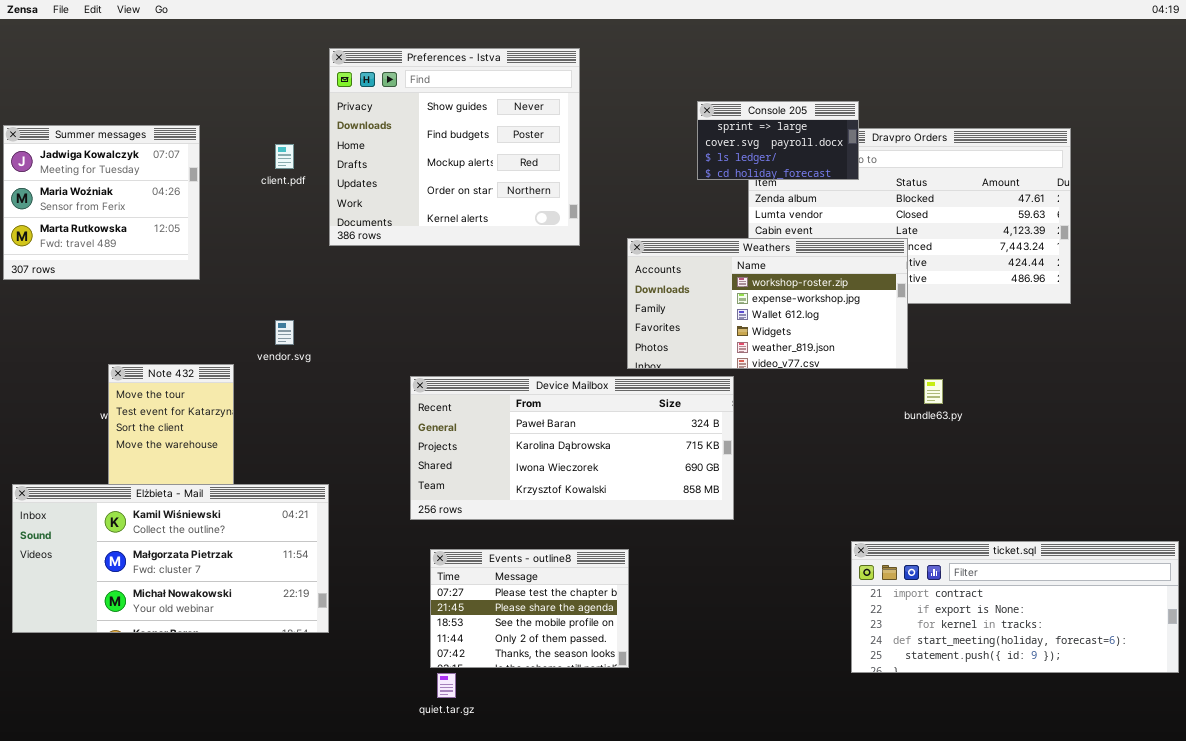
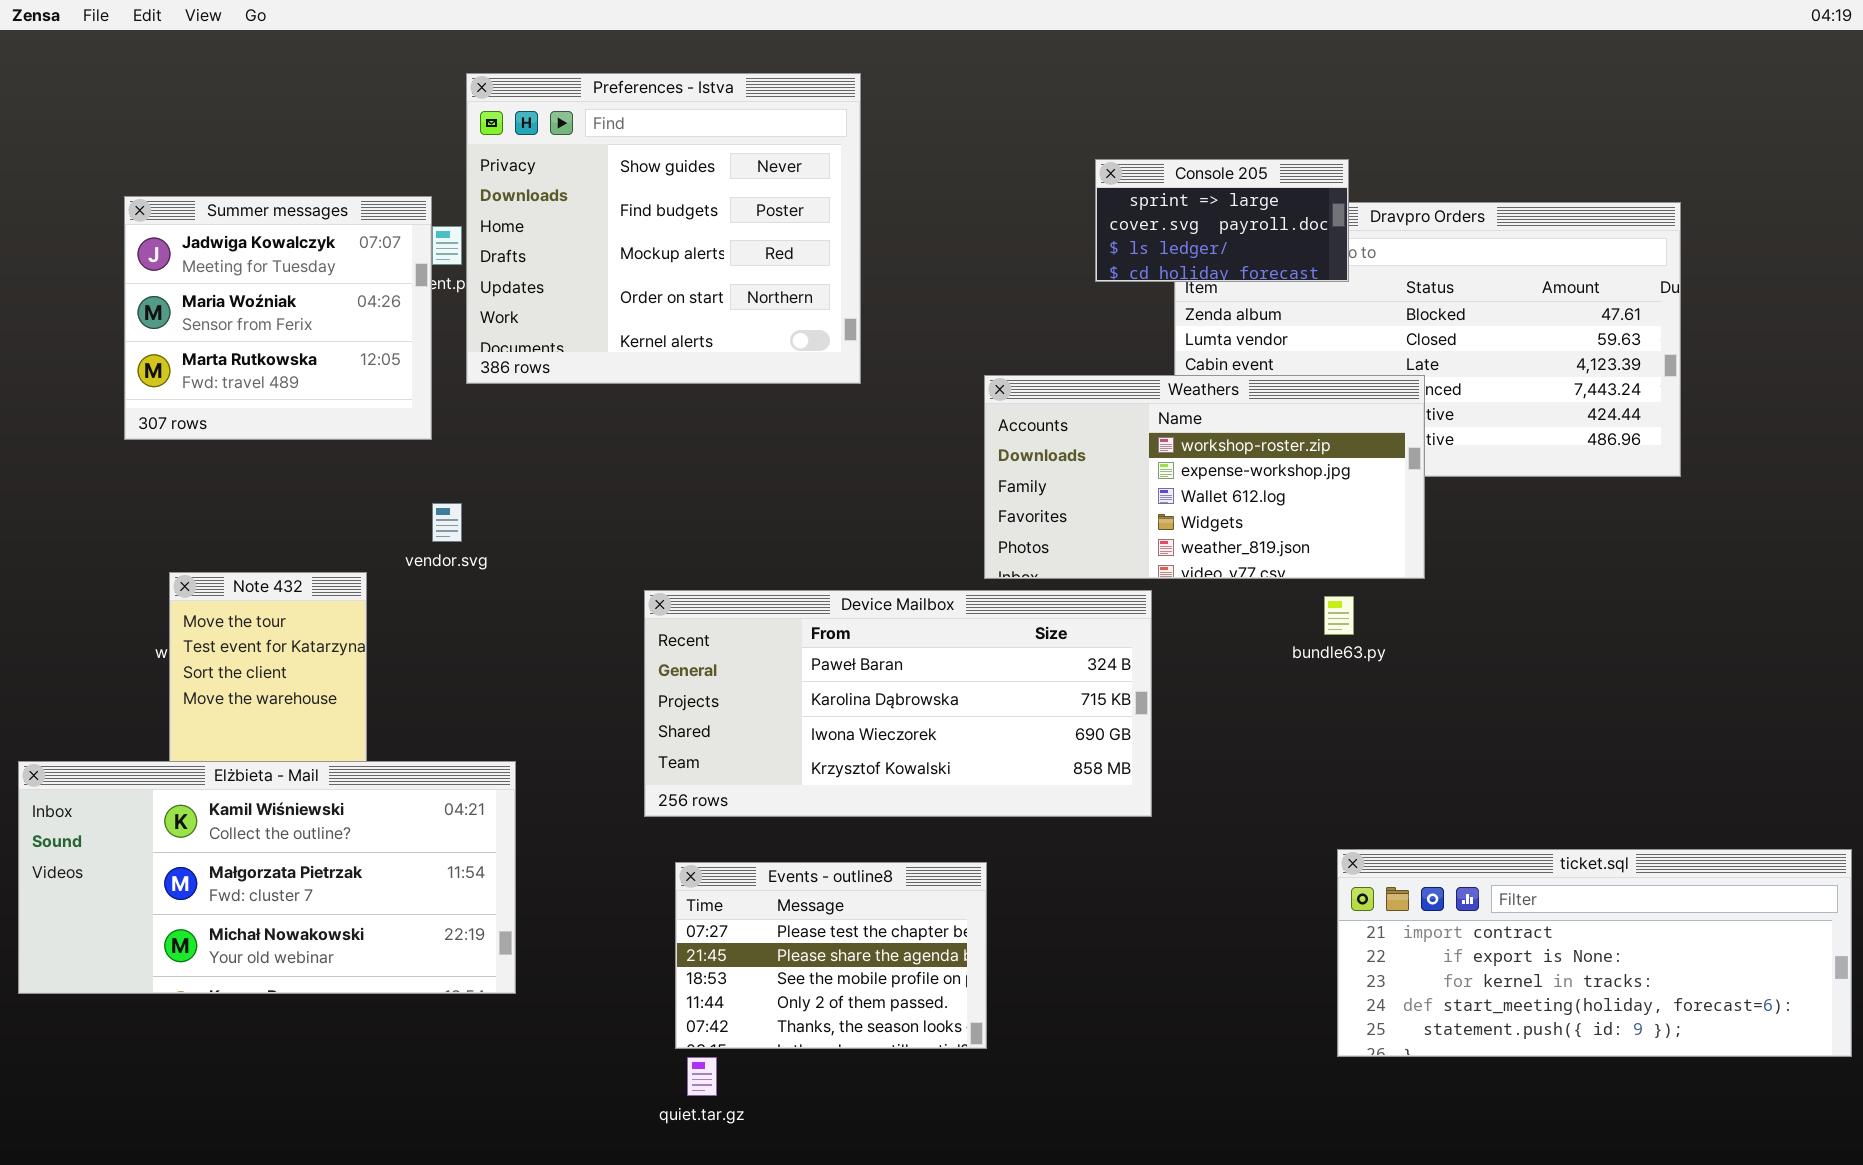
Preferences - Istva: [329,48,580,246] -> [466,73,861,384], moved
Summer messages: [3,125,200,280] -> [124,196,432,440], moved
bundle63.py: [924,379,943,404] -> [1324,596,1354,635], moved

